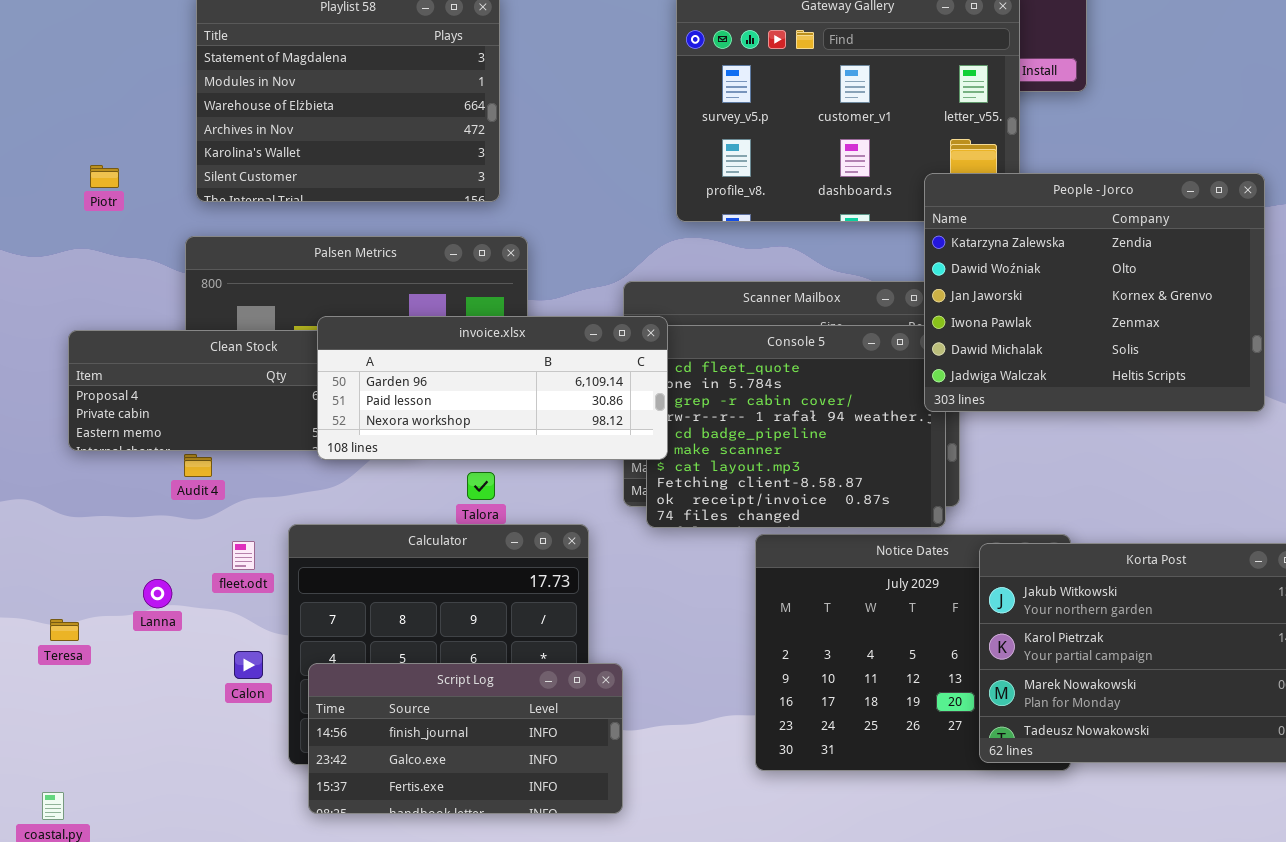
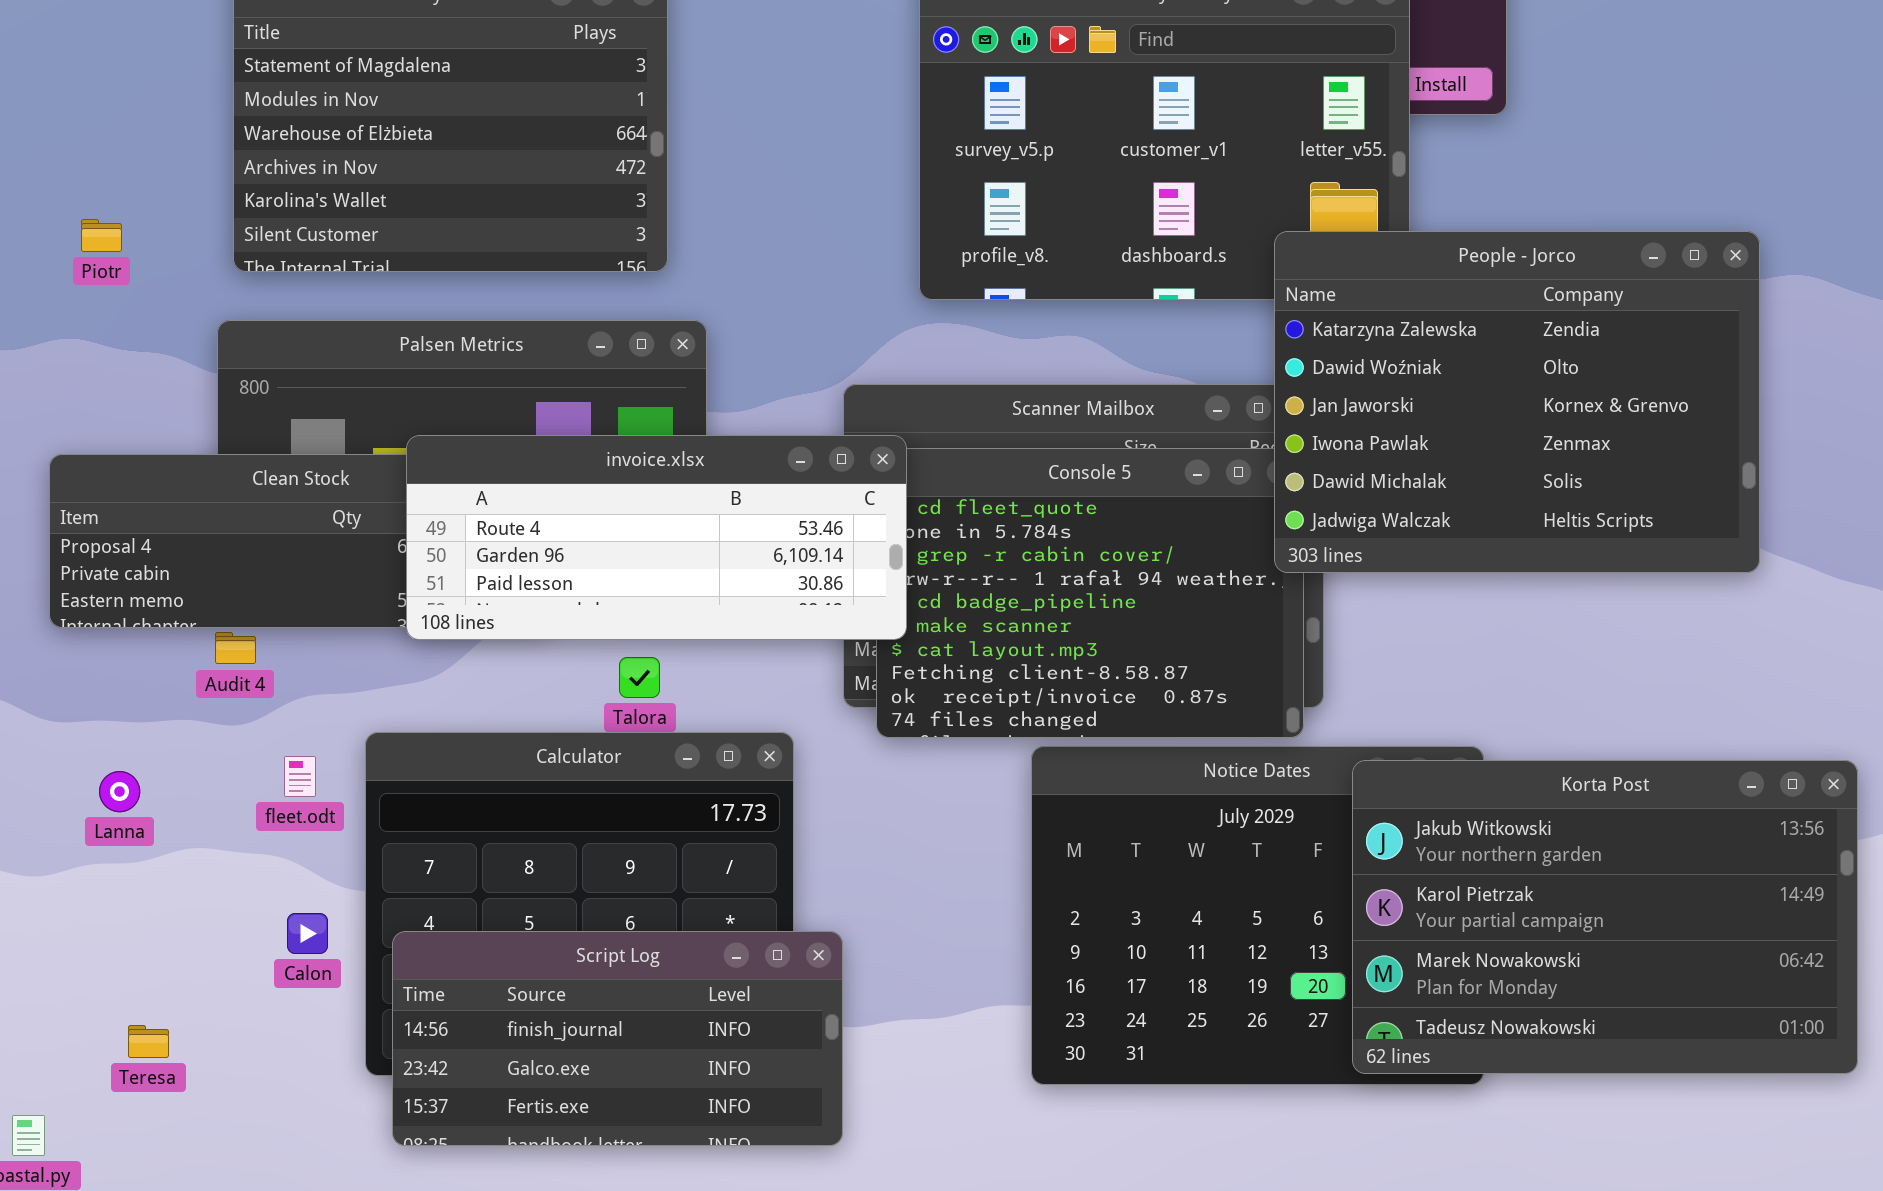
invoice.xlsx: [317,316,668,460] -> [406,435,907,640], scrolled up 1 row
Lanna: [143,579,172,608] -> [99,771,140,812], moved
Teresa: [50,619,79,641] -> [128,1025,169,1058], moved

